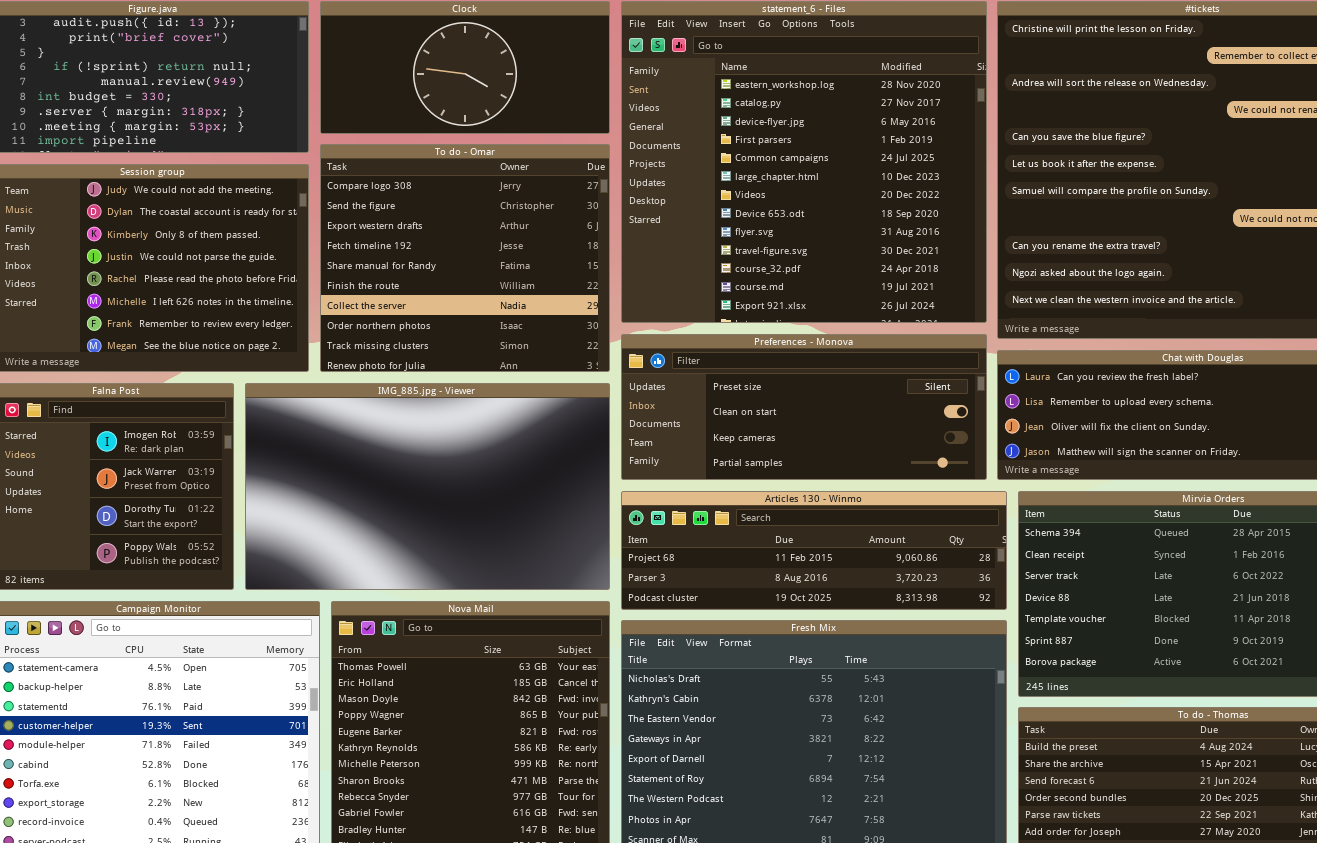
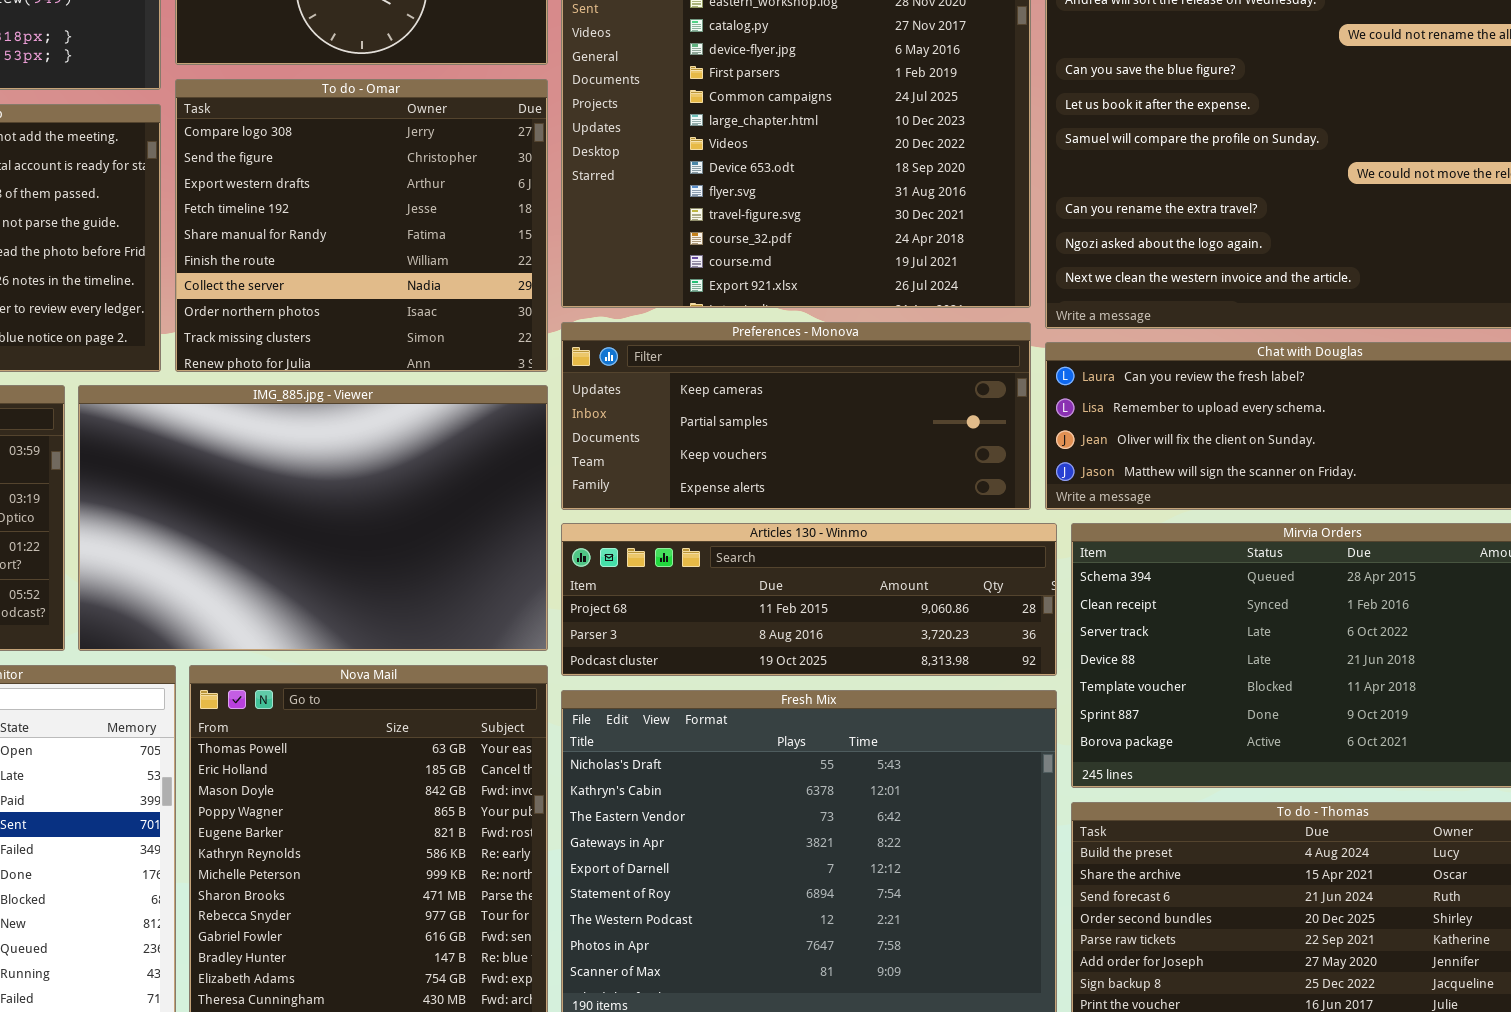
Preferences - Monova: [621,334,987,480] -> [561,322,1031,510], scrolled down 2 rows

